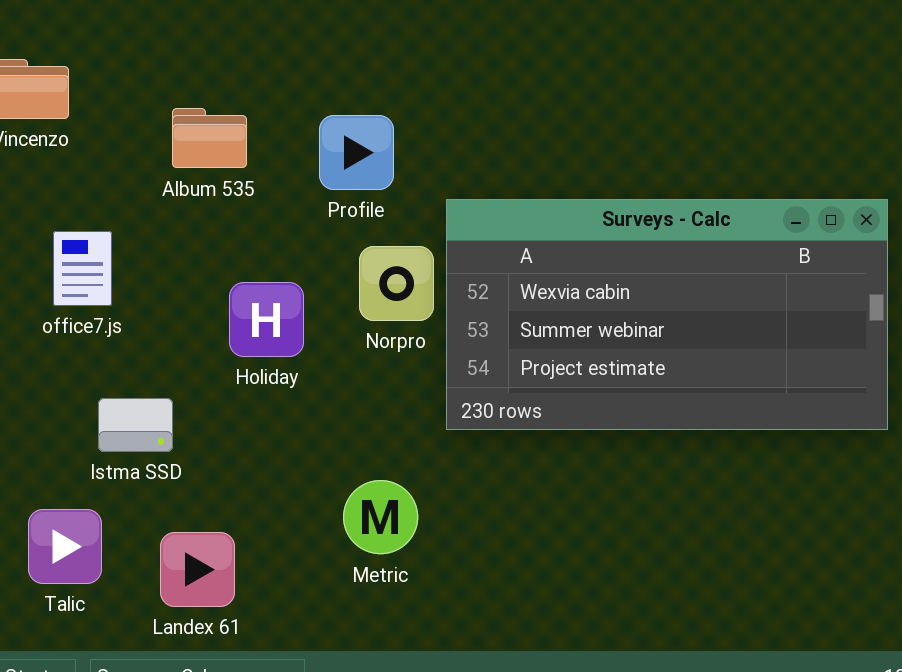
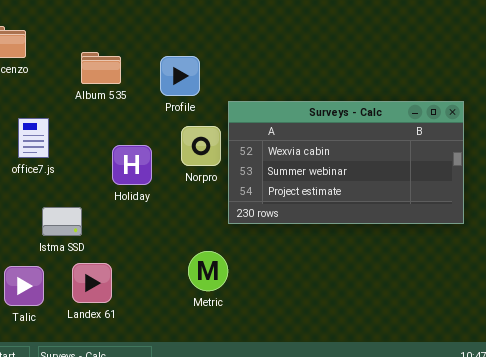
Metric: [343,480,418,554] -> [188,251,228,291], moved
Landex 61: [160,532,235,607] -> [72,263,112,303], moved

